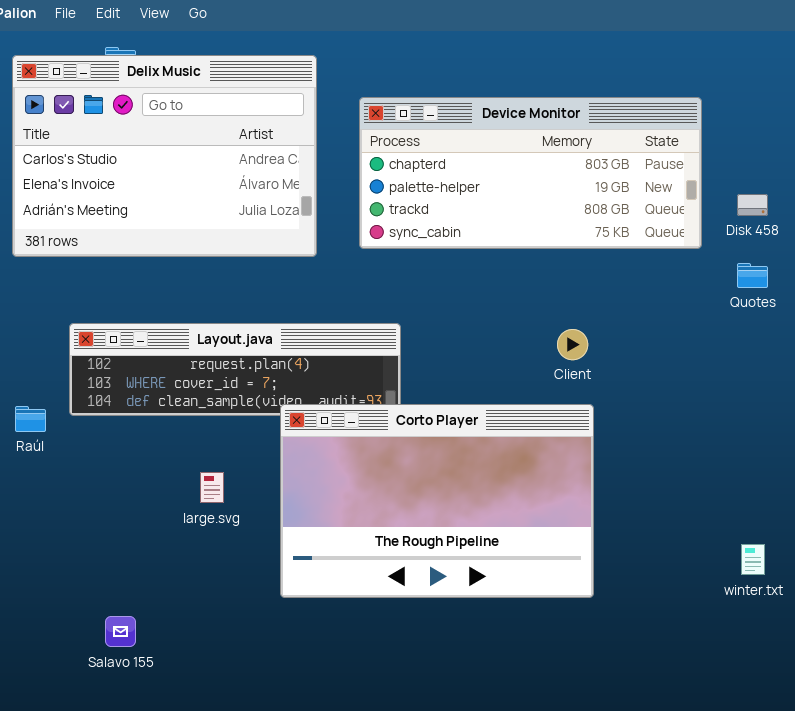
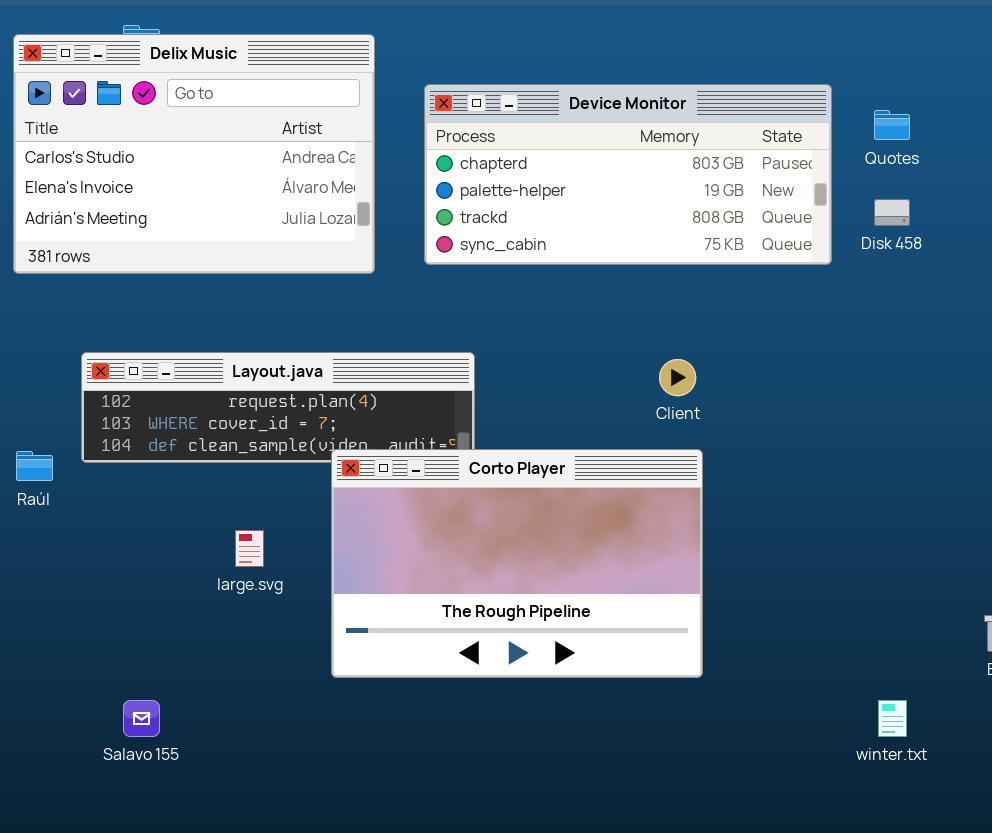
Quotes: [737,263,768,288] -> [874,110,910,140], moved
winter.txt: [741,544,765,575] -> [878,700,907,737], moved

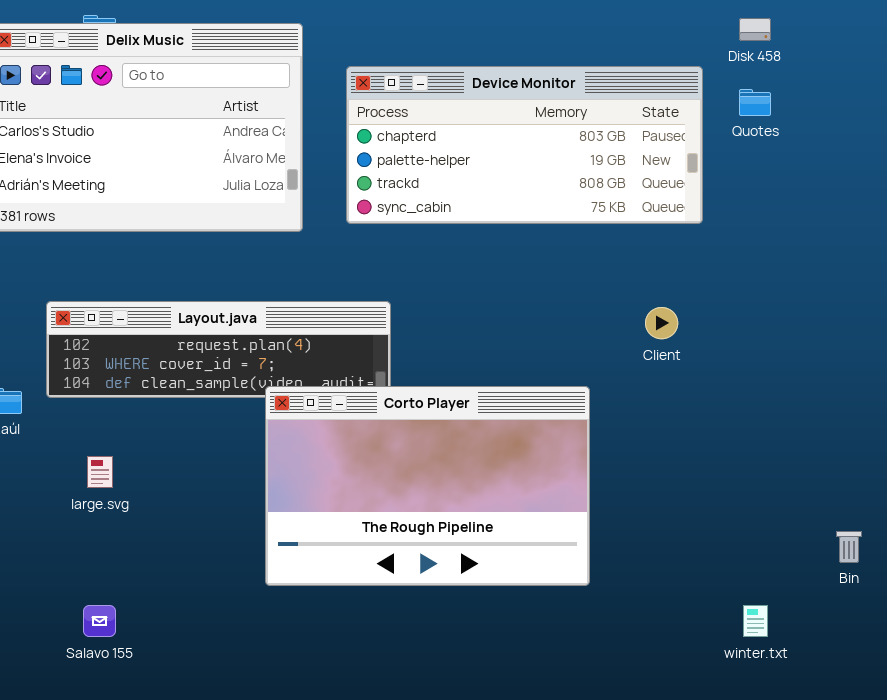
Disk 458: [874,199,910,226] -> [739,18,771,41], moved
Client: [659,359,696,396] -> [645,307,678,339], moved
large.svg: [235,530,264,567] -> [87,456,113,488], moved

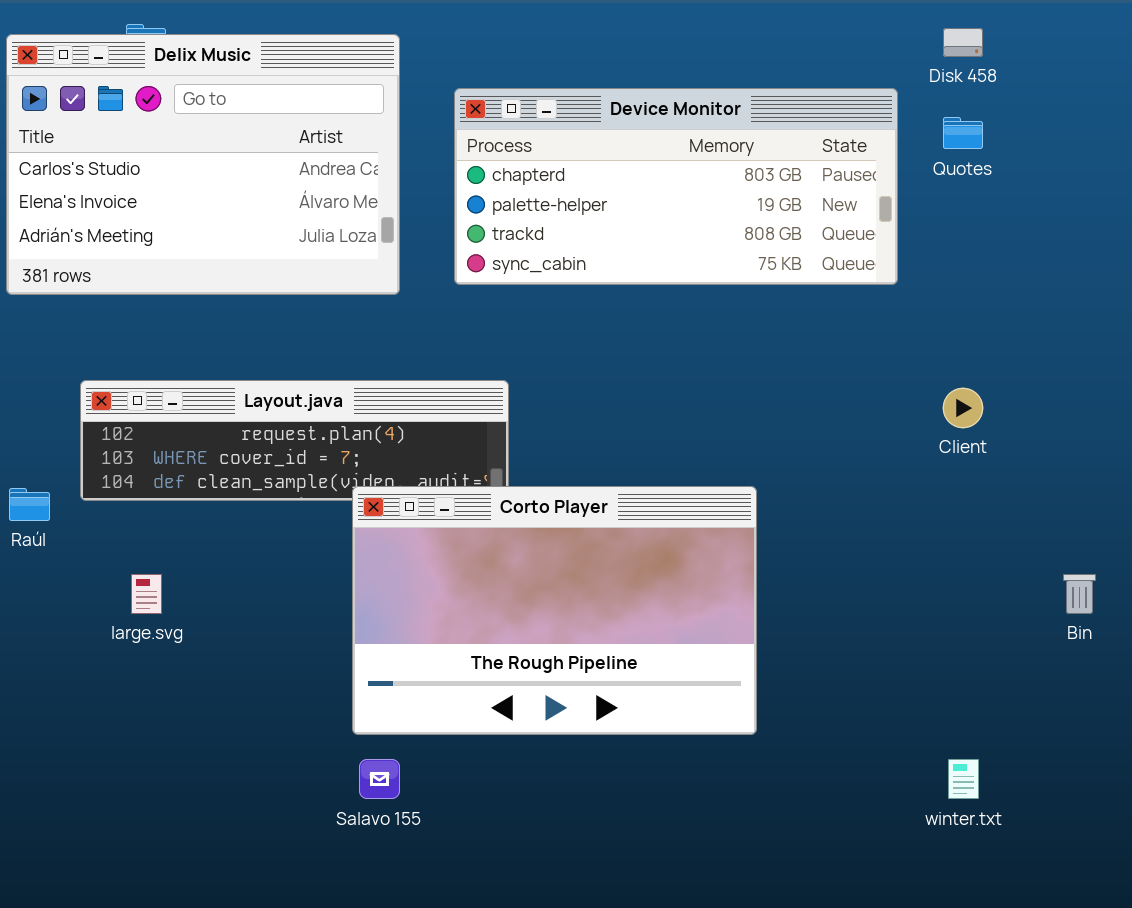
Client: [645,307,678,339] -> [943,388,983,428], moved
Bin: [836,531,862,563] -> [1063,574,1096,614], moved
Salavo 155: [83,605,116,637] -> [359,759,400,799], moved

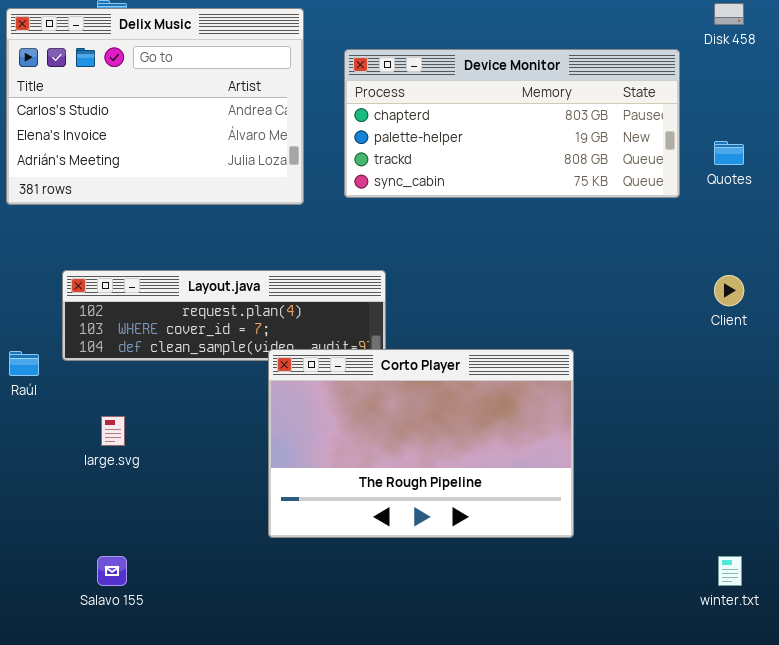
Quotes: [943,117,983,149] -> [714,141,744,165], moved
Salavo 155: [359,759,400,799] -> [97,556,127,586], moved

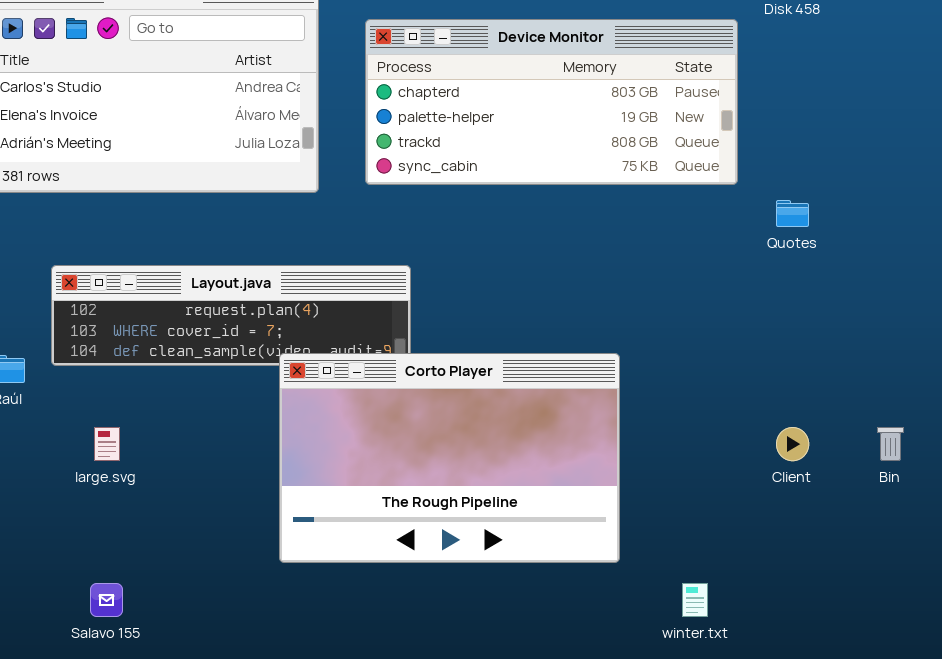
Quotes: [714,141,744,165] -> [776,200,809,227], moved
Client: [714,275,744,306] -> [776,427,809,461], moved
winter.txt: [718,556,742,586] -> [682,583,708,617], moved

